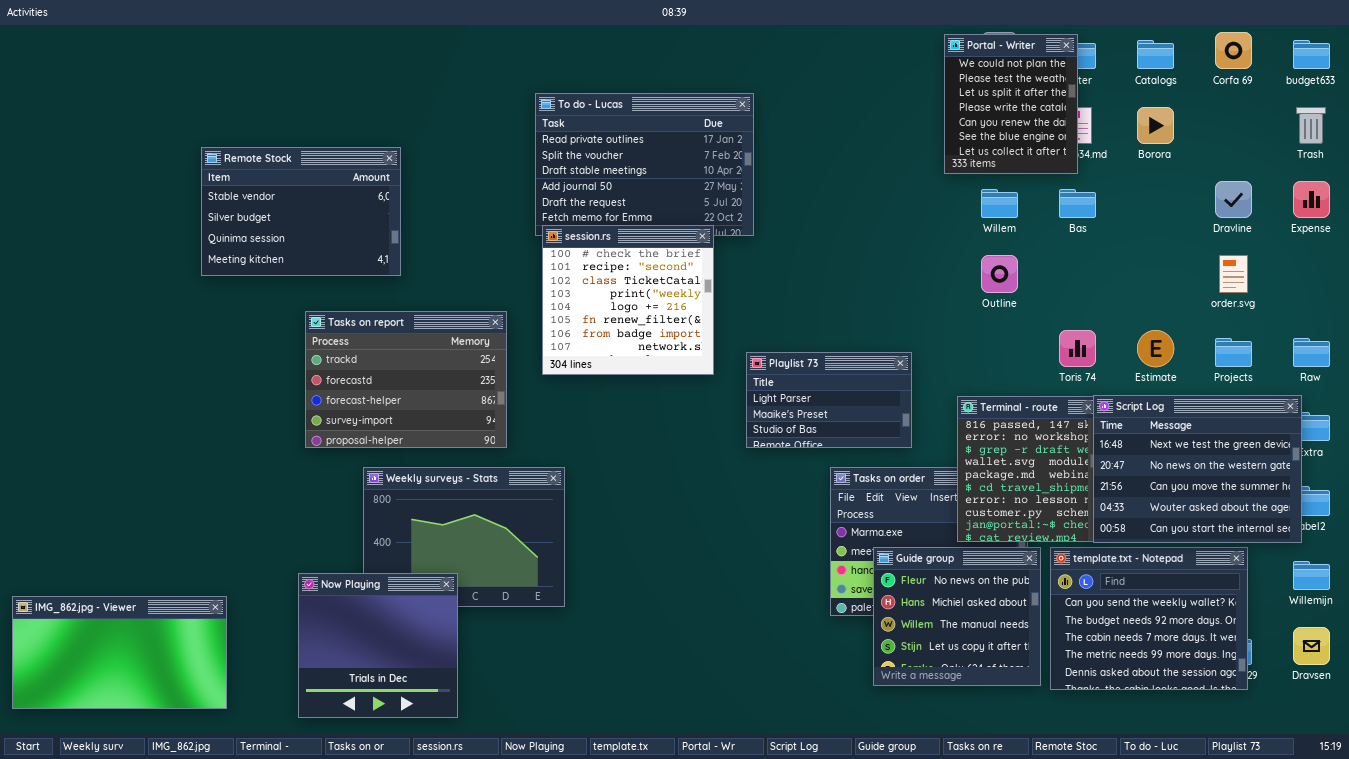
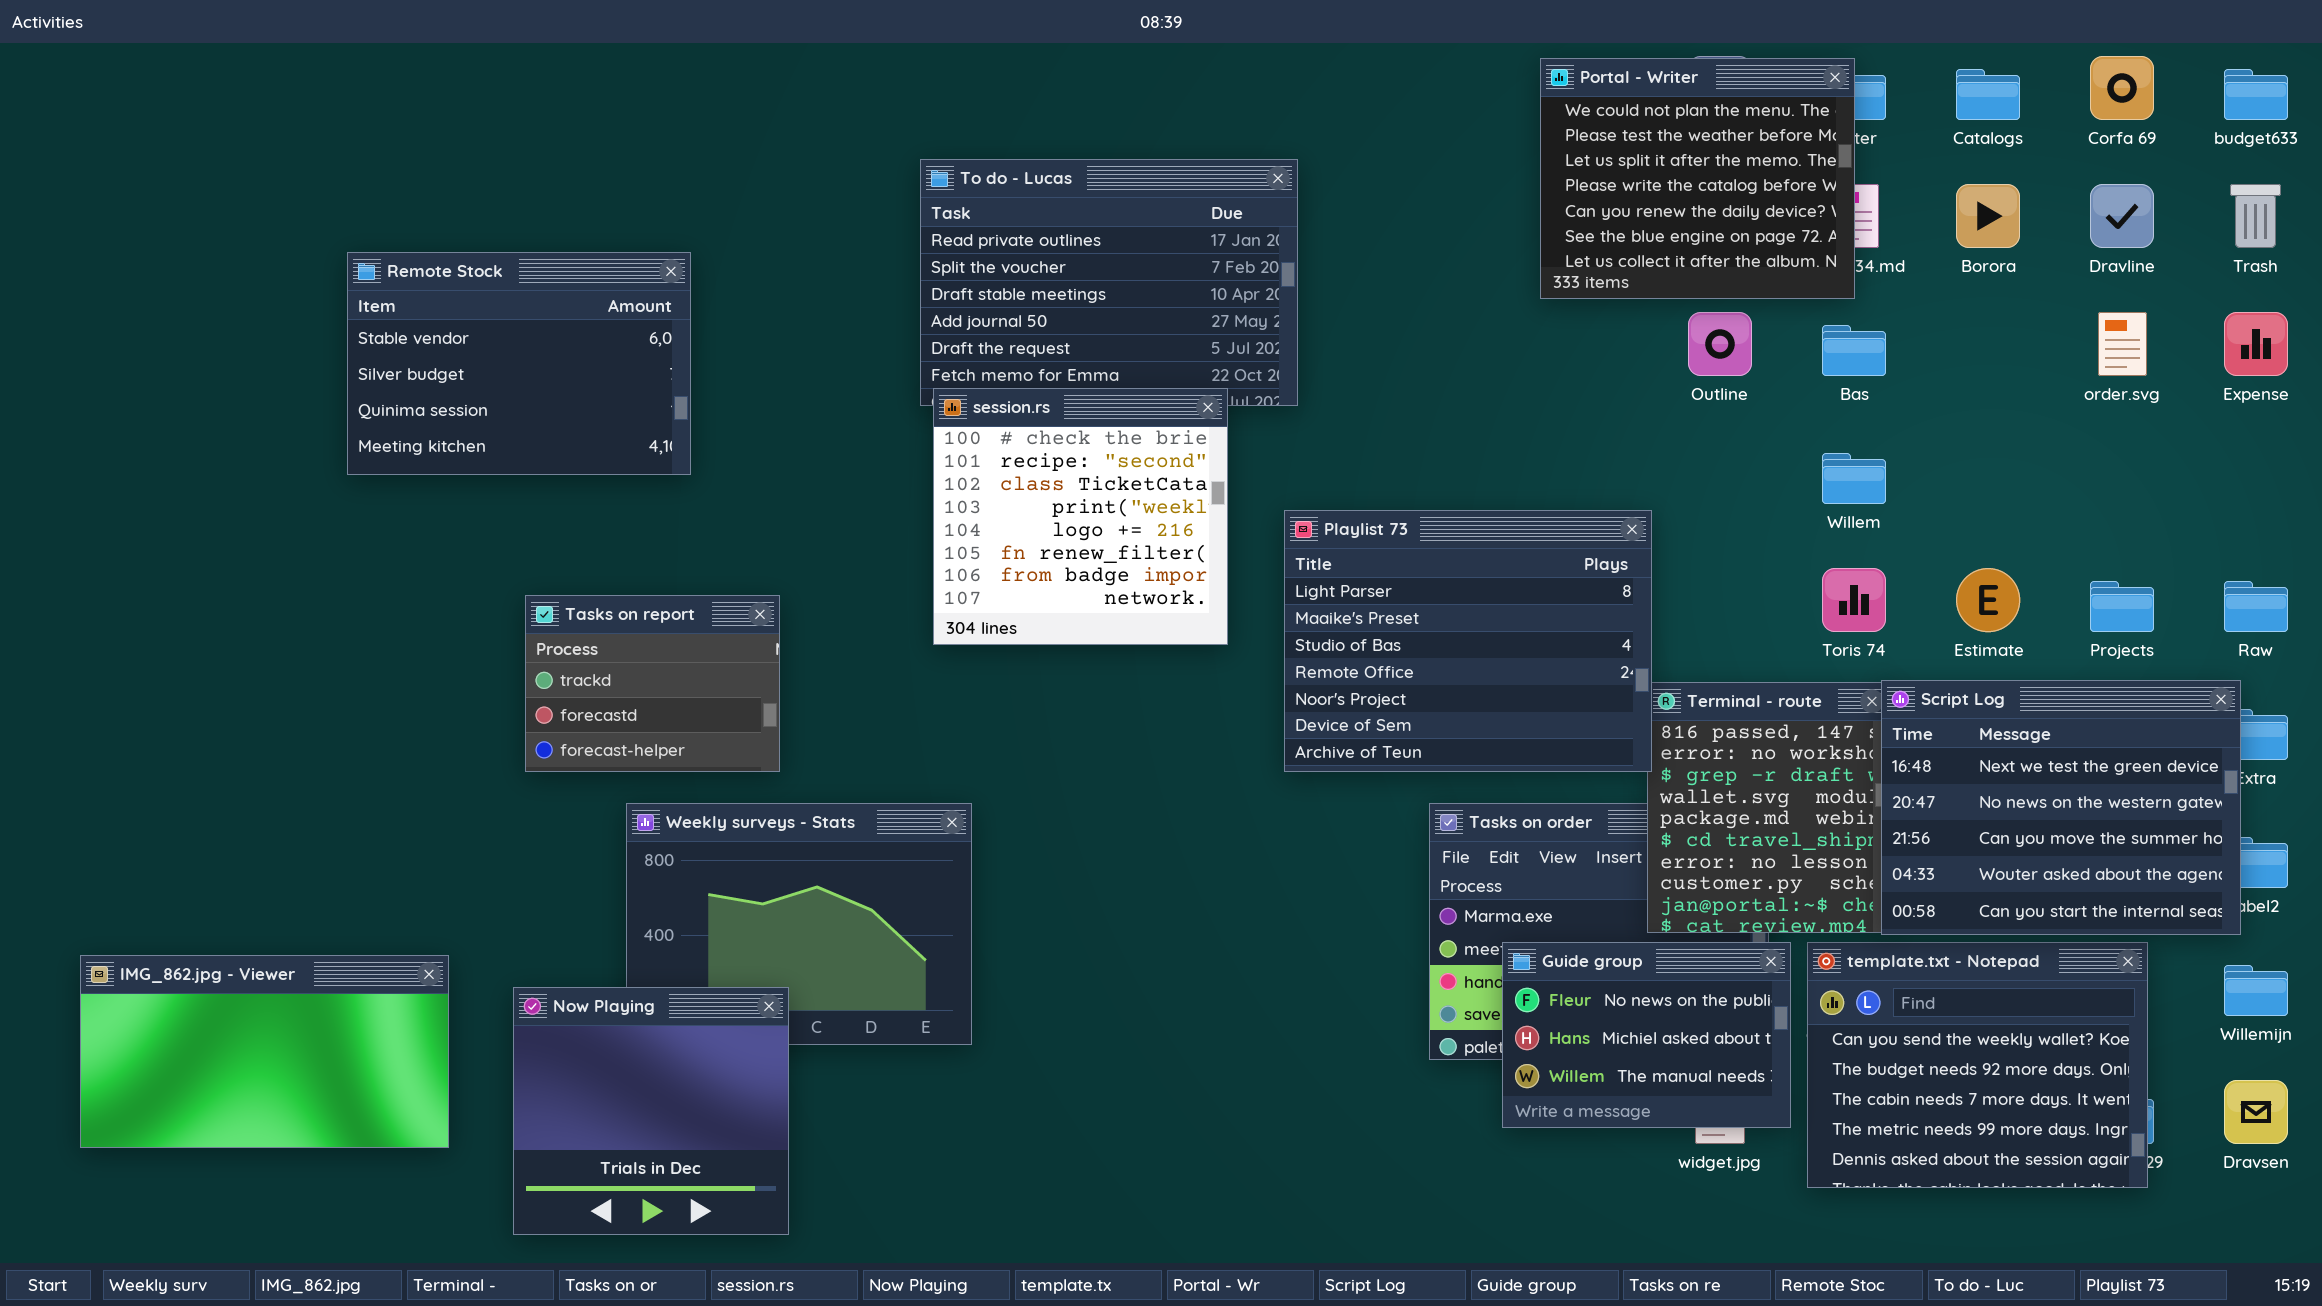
Portal - Writer: [944,34,1078,174] -> [1540,58,1855,299], resized
Dravline: [1215,181,1252,218] -> [2090,184,2154,248], moved
Willem: [981,189,1018,218] -> [1822,453,1886,504], moved
Outline: [981,255,1018,293] -> [1688,312,1752,376], moved
order.svg: [1219,255,1248,293] -> [2098,312,2147,376], moved
Tasks on report: [305,311,507,448] -> [525,595,780,772], resized
Playlist 73: [746,352,912,448] -> [1284,510,1652,772], resized
Guide group: [873,547,1041,686] -> [1502,942,1791,1128], resized
IMG_862.jpg - Viewer: [12,596,227,709] -> [80,955,449,1148], moved

